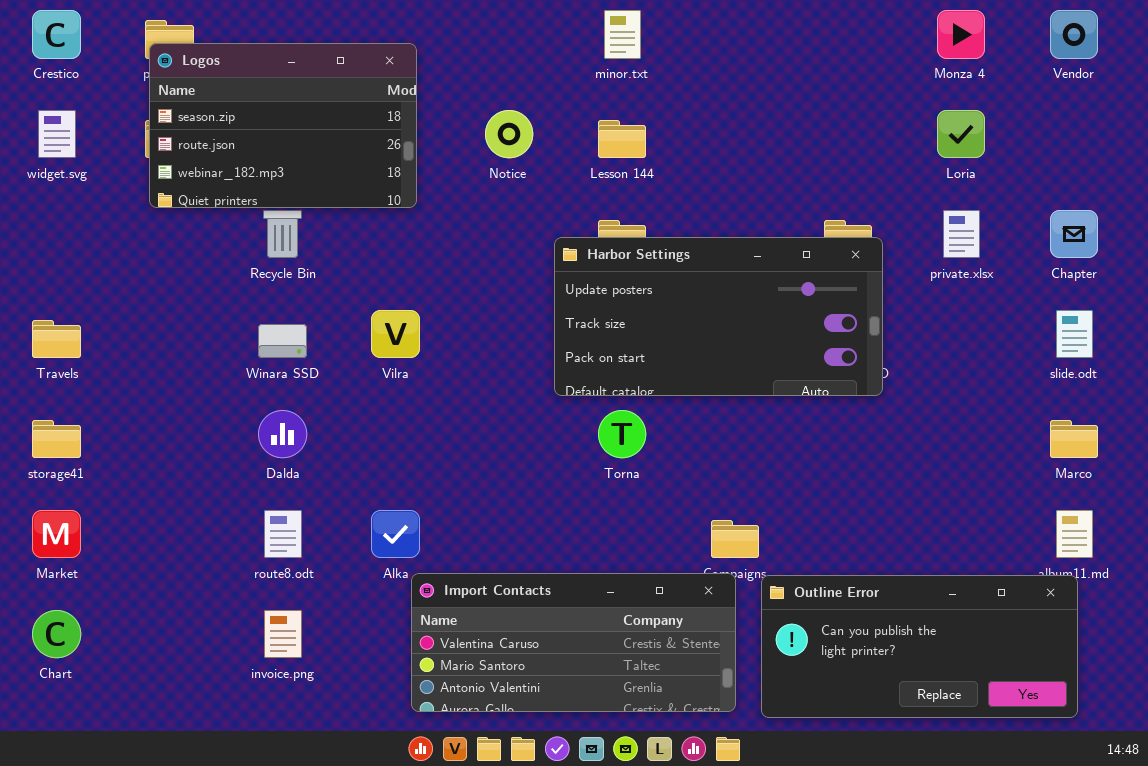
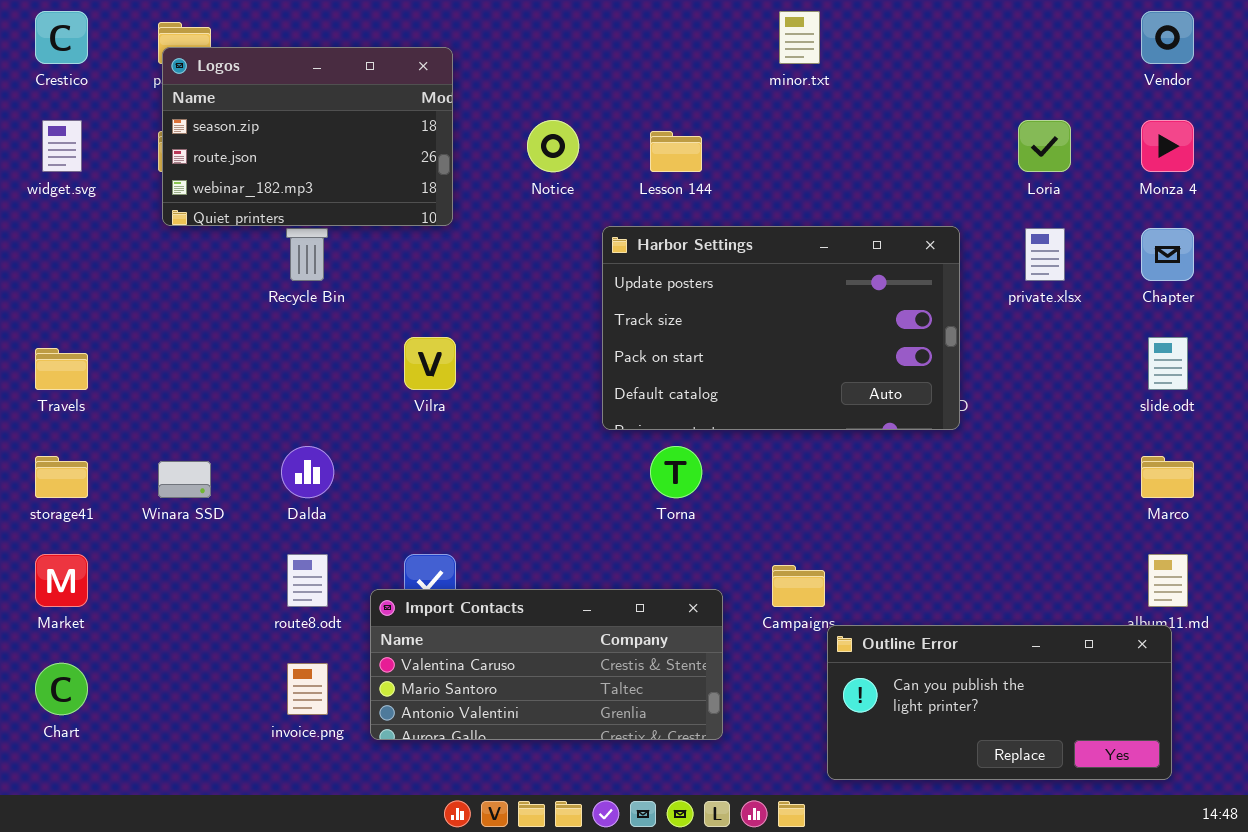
minor.txt: [604,10,641,59] -> [779,11,820,64], moved
Monza 4: [937,10,985,59] -> [1141,120,1194,172], moved
Harbor Settings: [554,237,883,396] -> [602,226,960,430], resized
Winara SSD: [258,324,307,358] -> [158,461,211,498], moved
Import Contacts: [411,573,736,712] -> [370,589,723,740], moved

